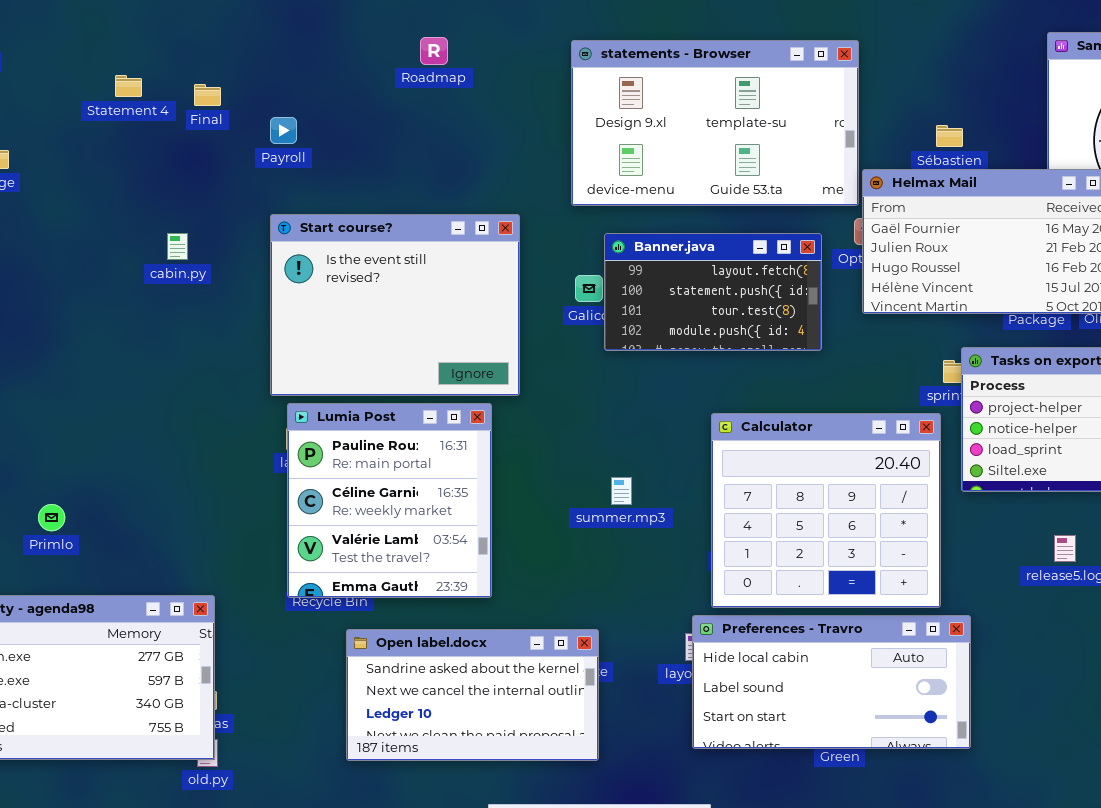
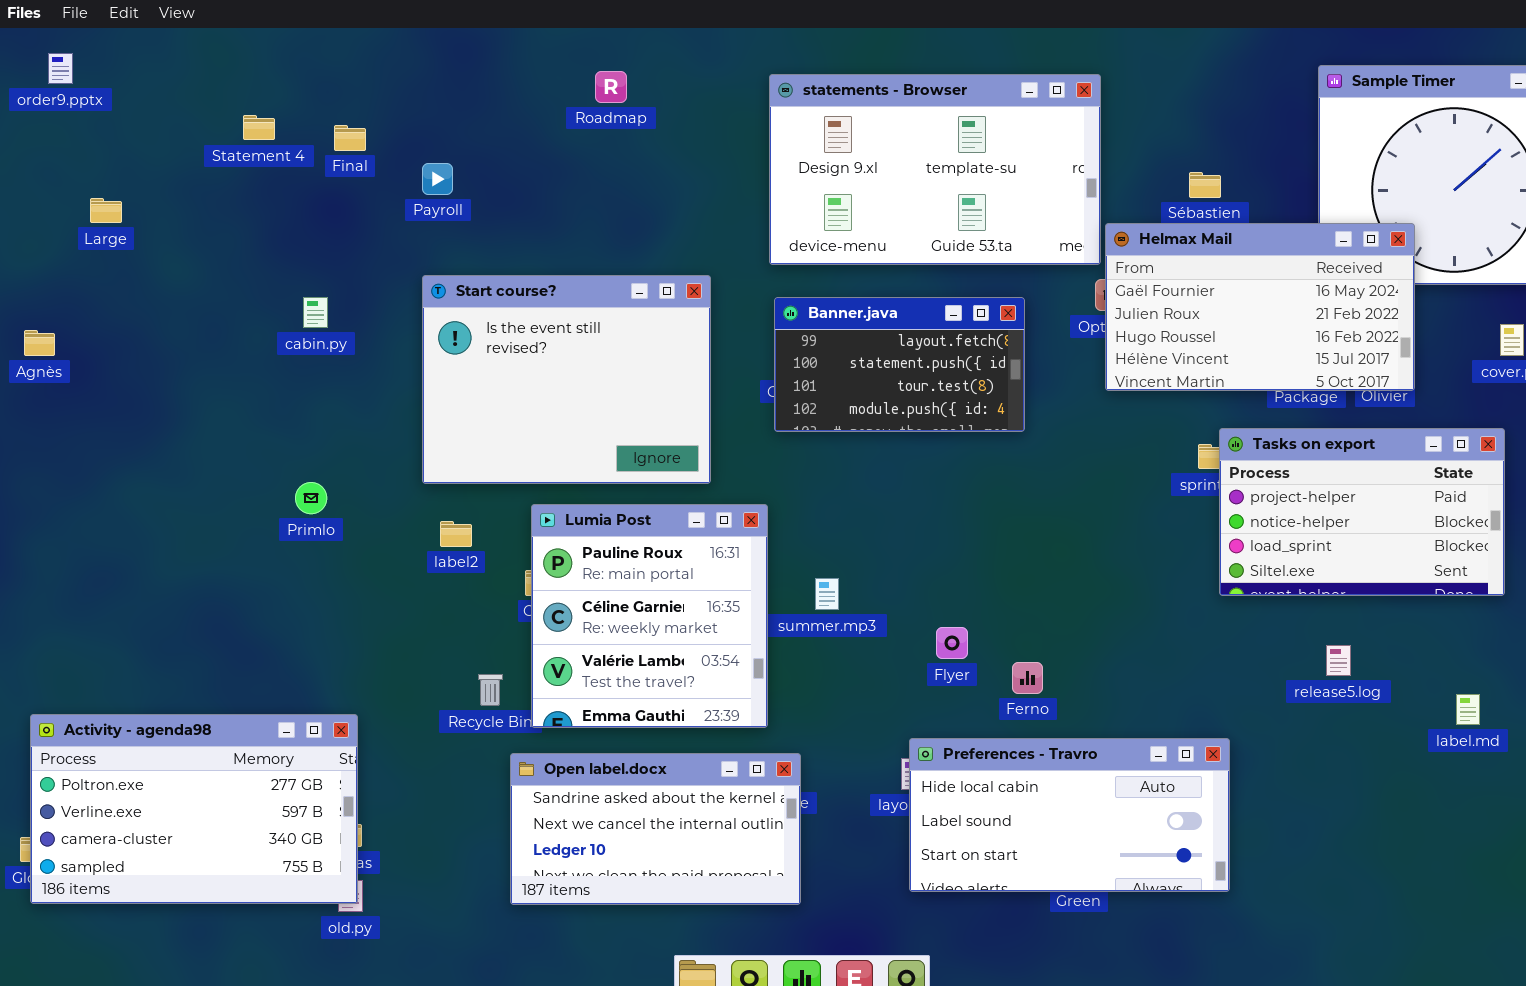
Banner.java: [604,233,822,351] -> [774,297,1025,432], moved
Lumia Post: [287,403,492,598] -> [531,504,768,728], moved
Calculator: [711,413,941,608] -> none, closed
Primlo: [38,504,65,531] -> [295,482,327,514], moved

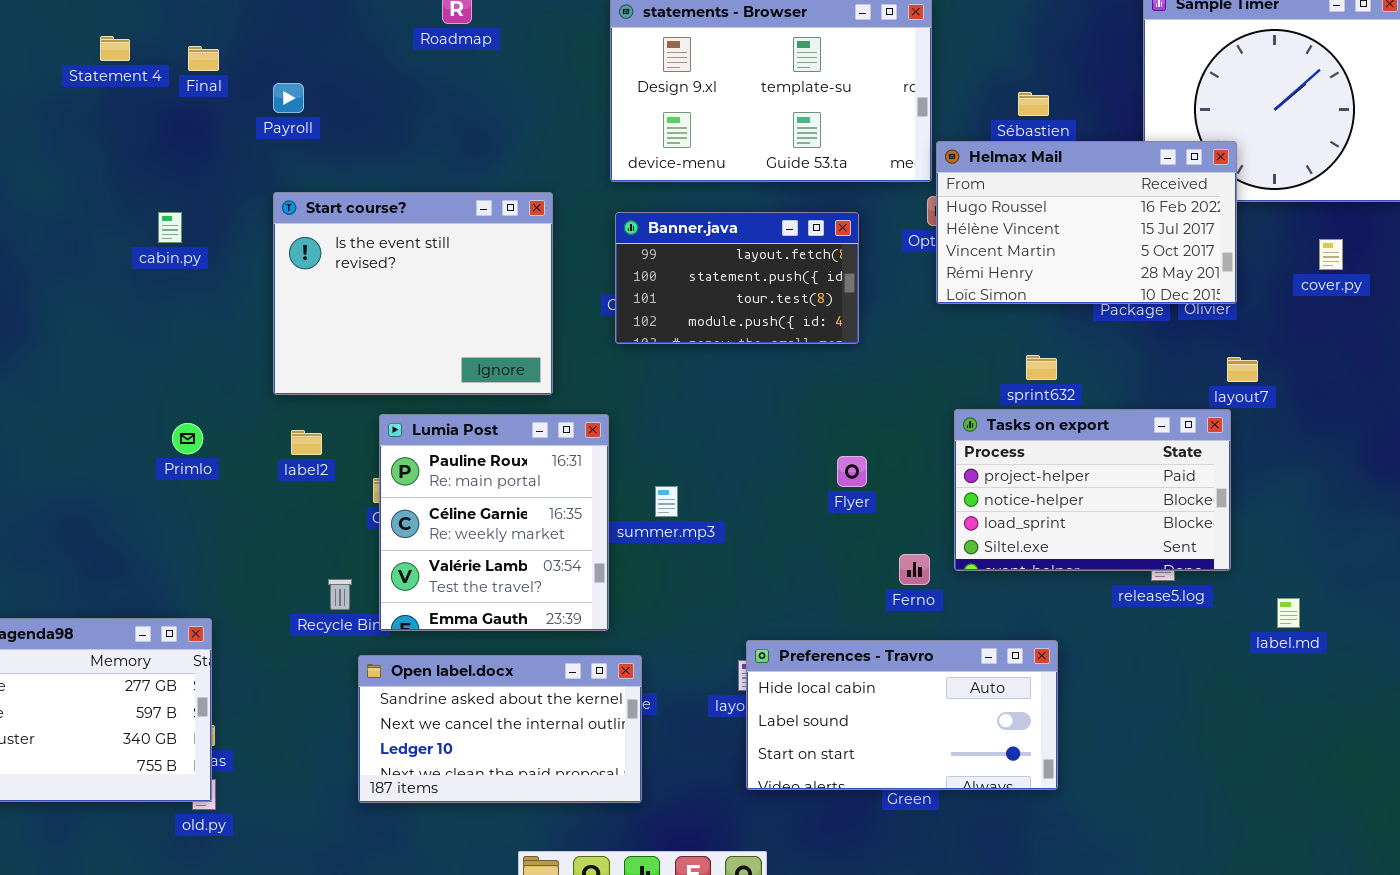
Helmax Mail: [1105,223,1415,391] -> [936,141,1237,304], scrolled down 2 rows
Tasks on export: [1219,428,1505,596] -> [954,409,1231,571], moved
Primlo: [295,482,327,514] -> [172,423,203,454], moved
Flyer: [936,627,968,659] -> [837,456,867,487], moved
Ferno: [1012,662,1043,694] -> [899,554,930,585], moved

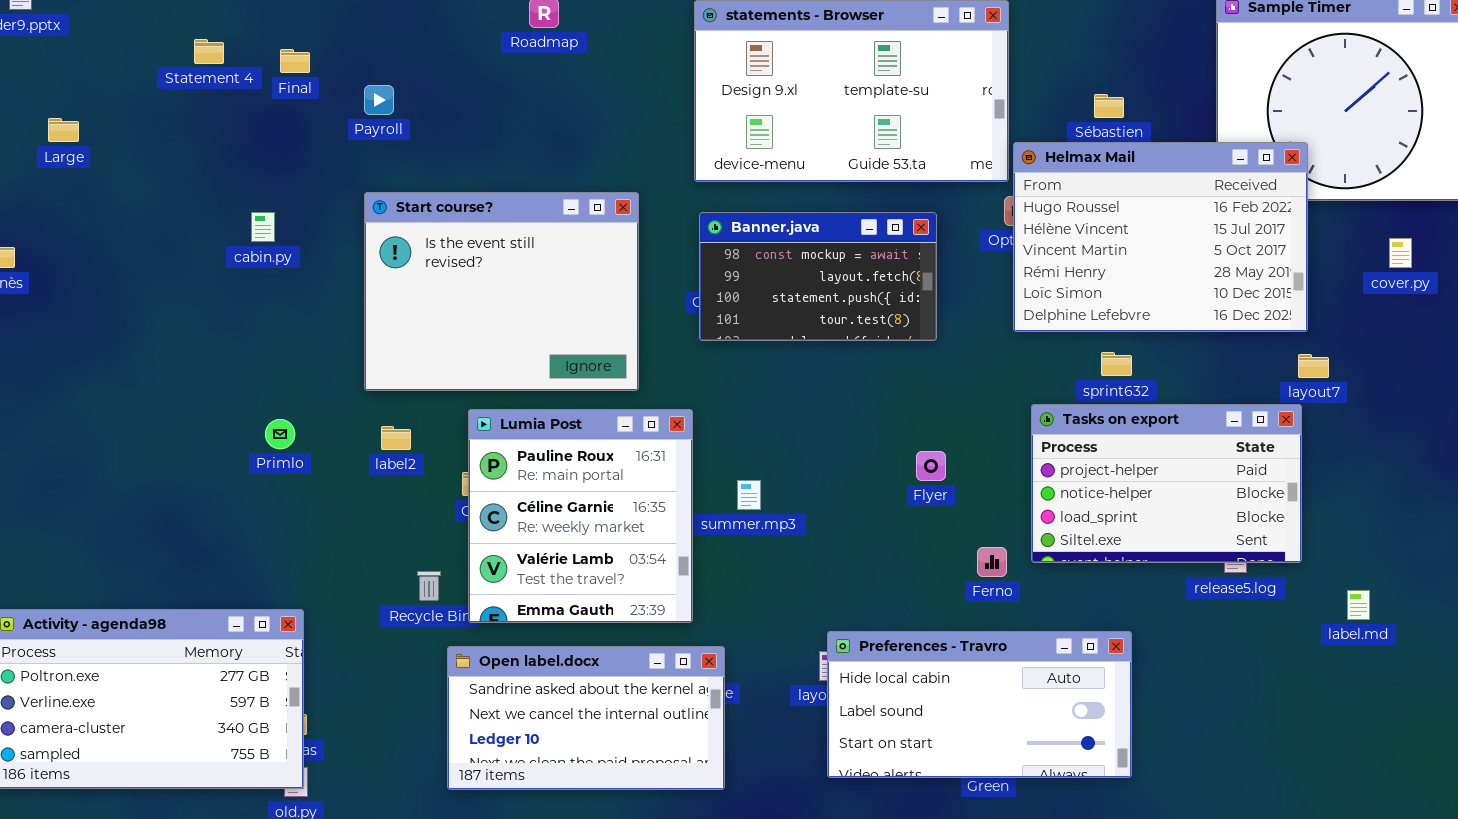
Helmax Mail: [936,141,1237,304] -> [1013,142,1308,332], resized
Banner.java: [615,212,859,344] -> [699,212,937,341], scrolled up 1 row

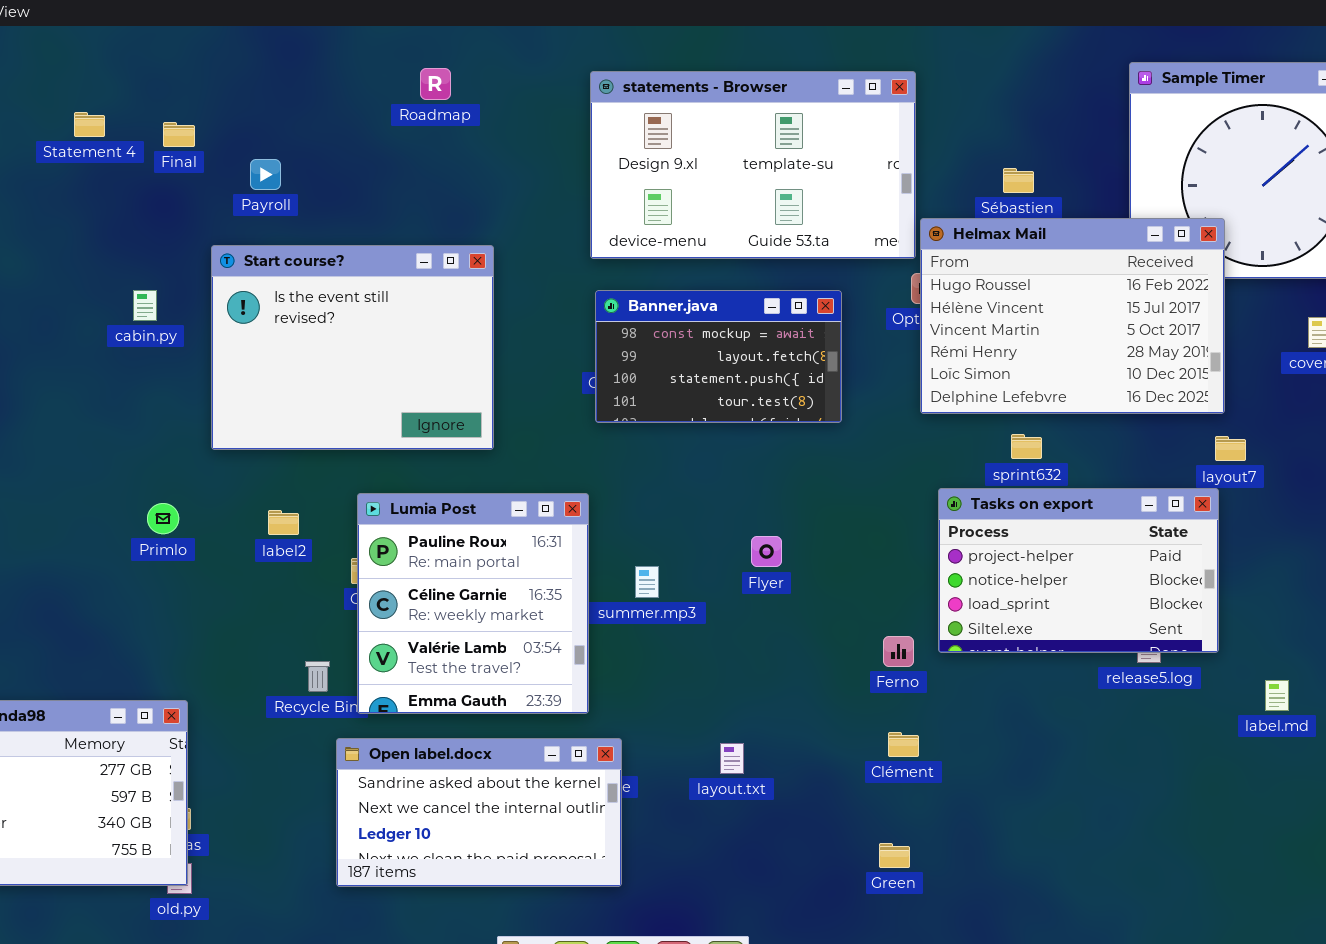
Start course?: [364,192,639,391] -> [211,245,494,450], moved
Flyer: [916,451,946,481] -> [751,536,782,567], moved
Preferences - Travro: [827,631,1132,778] -> none, closed

